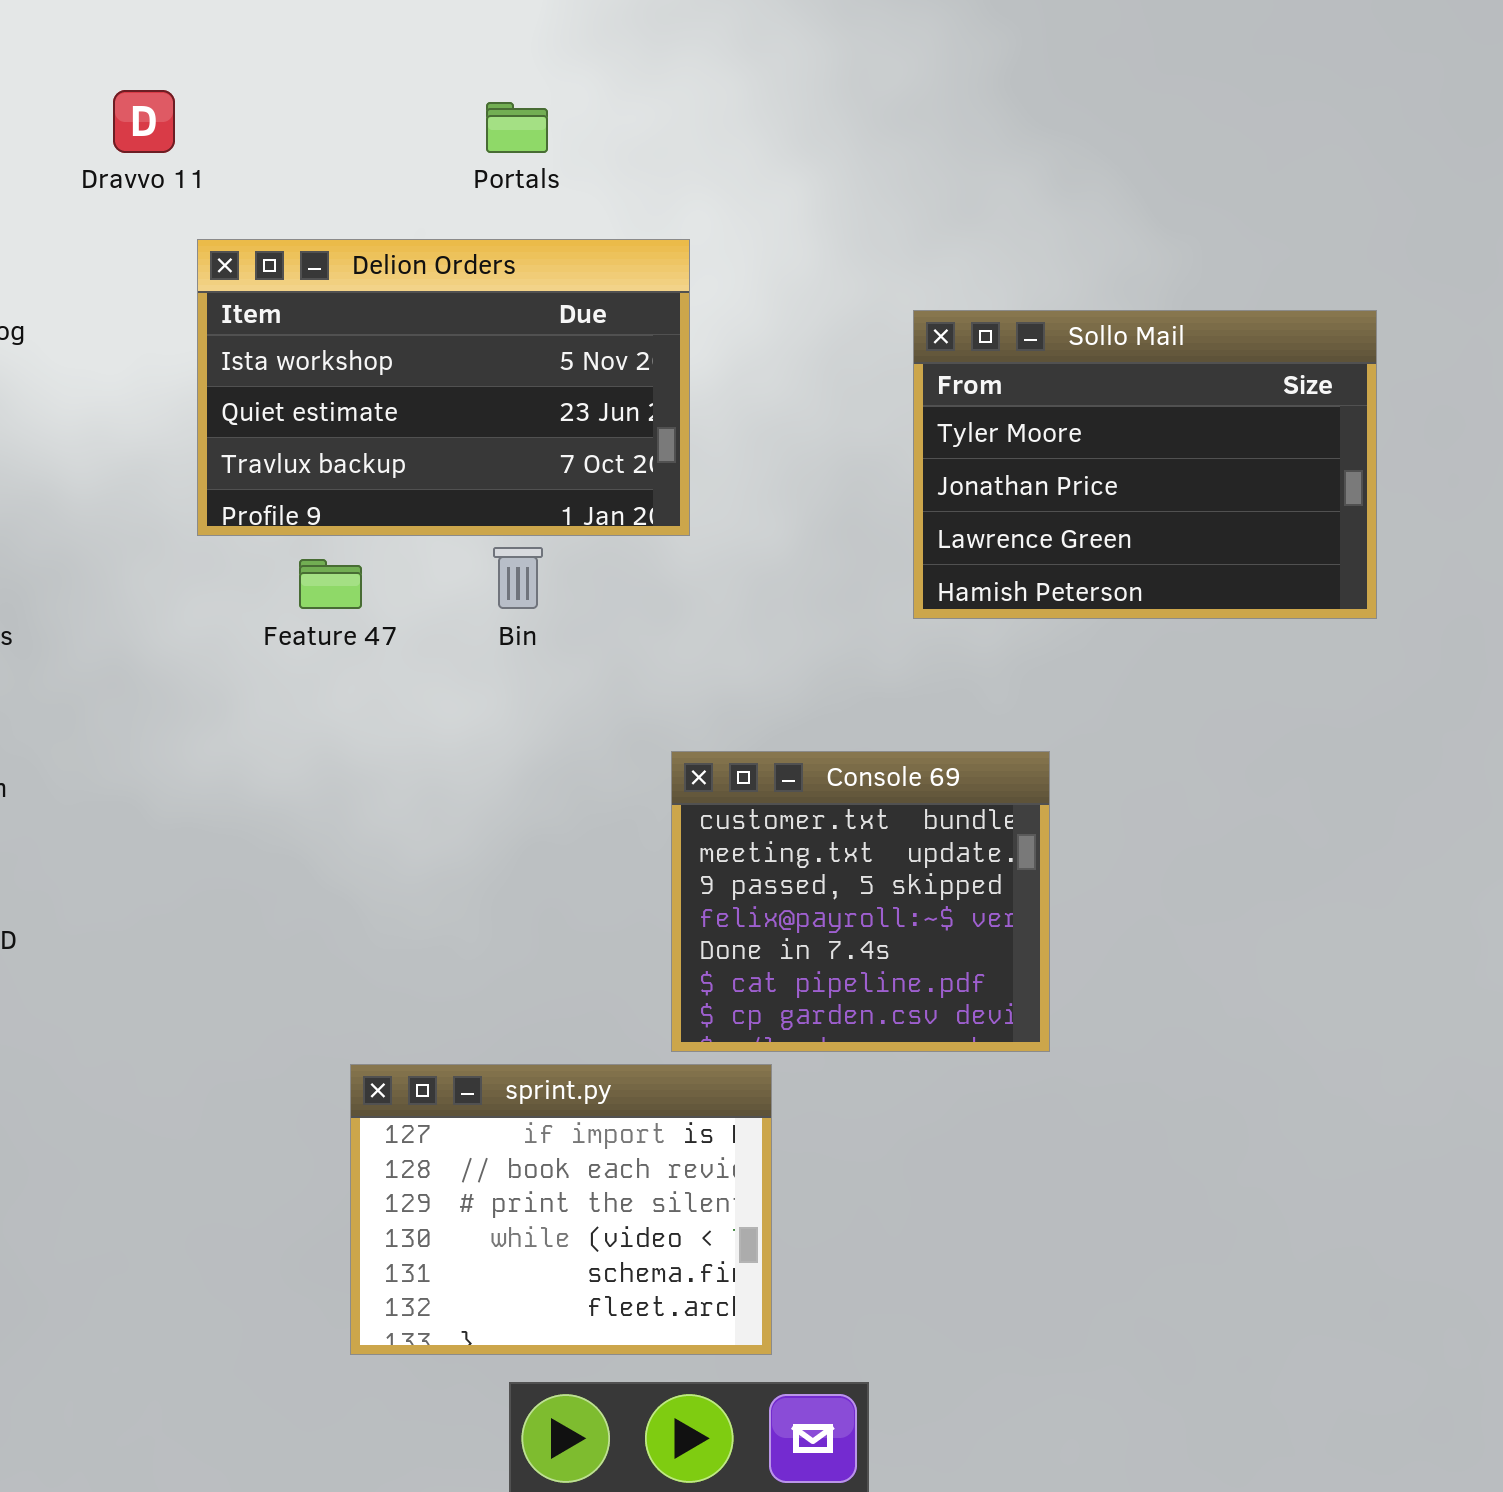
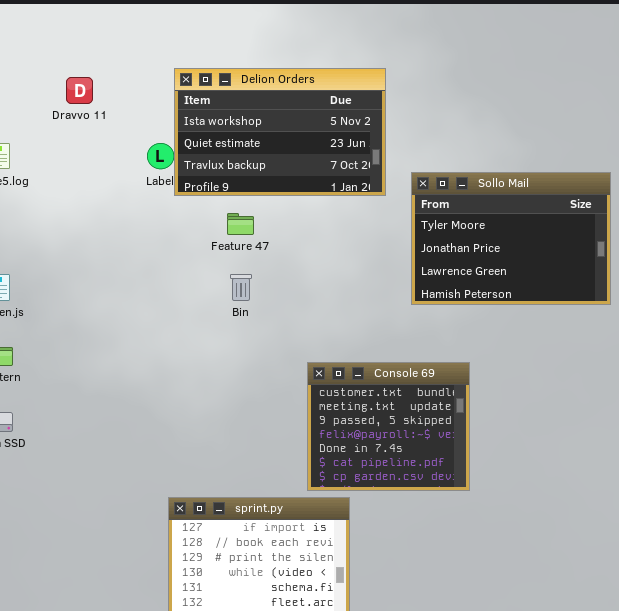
Delion Orders: [197,239,690,536] -> [174,68,386,196], moved
Feature 47: [299,559,362,609] -> [227,213,254,235], moved

